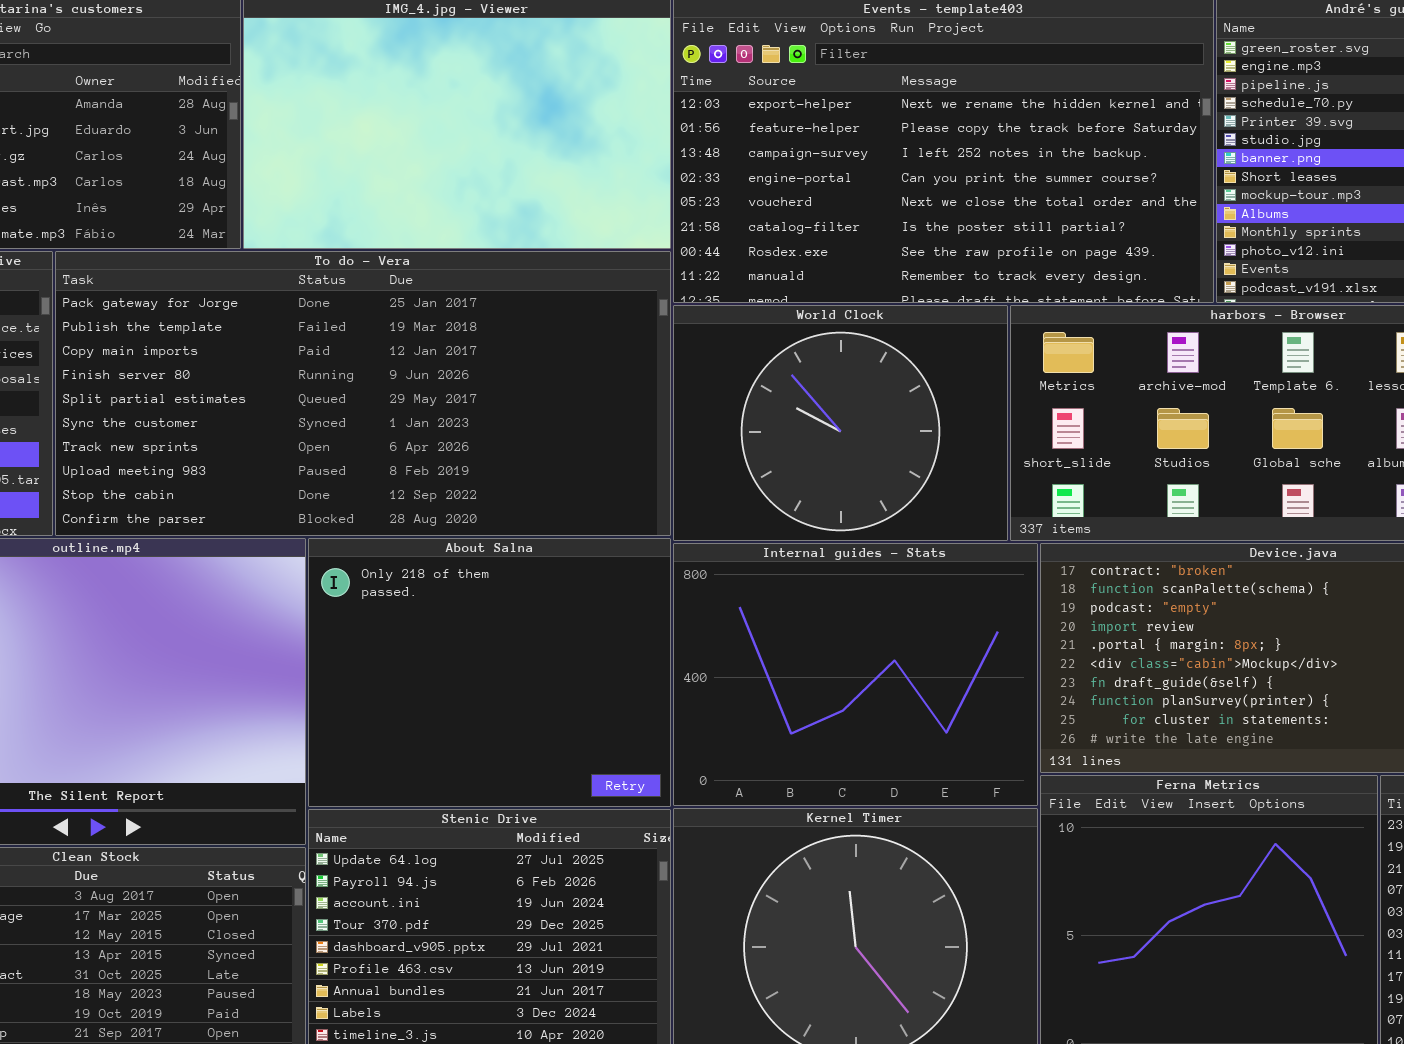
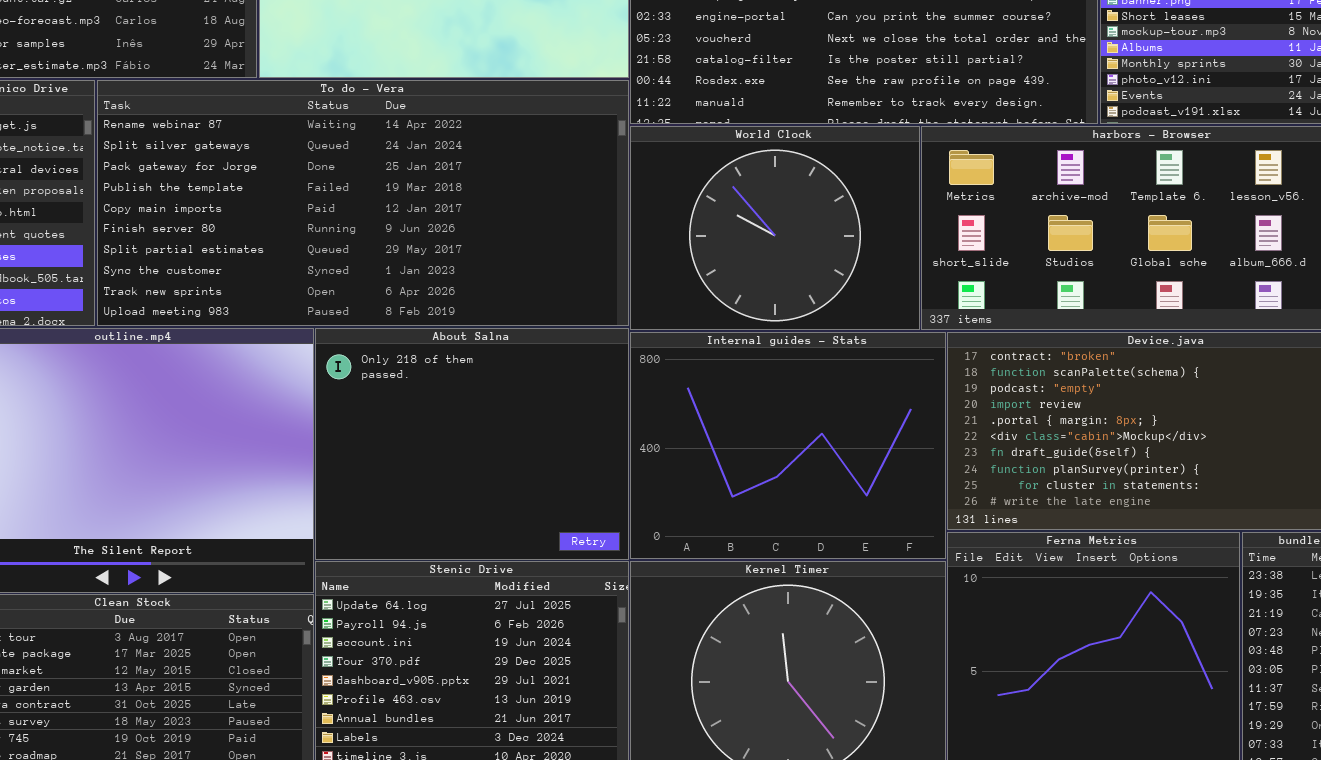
To do - Vera: [55,251,671,536] -> [97,80,629,326], scrolled up 2 rows

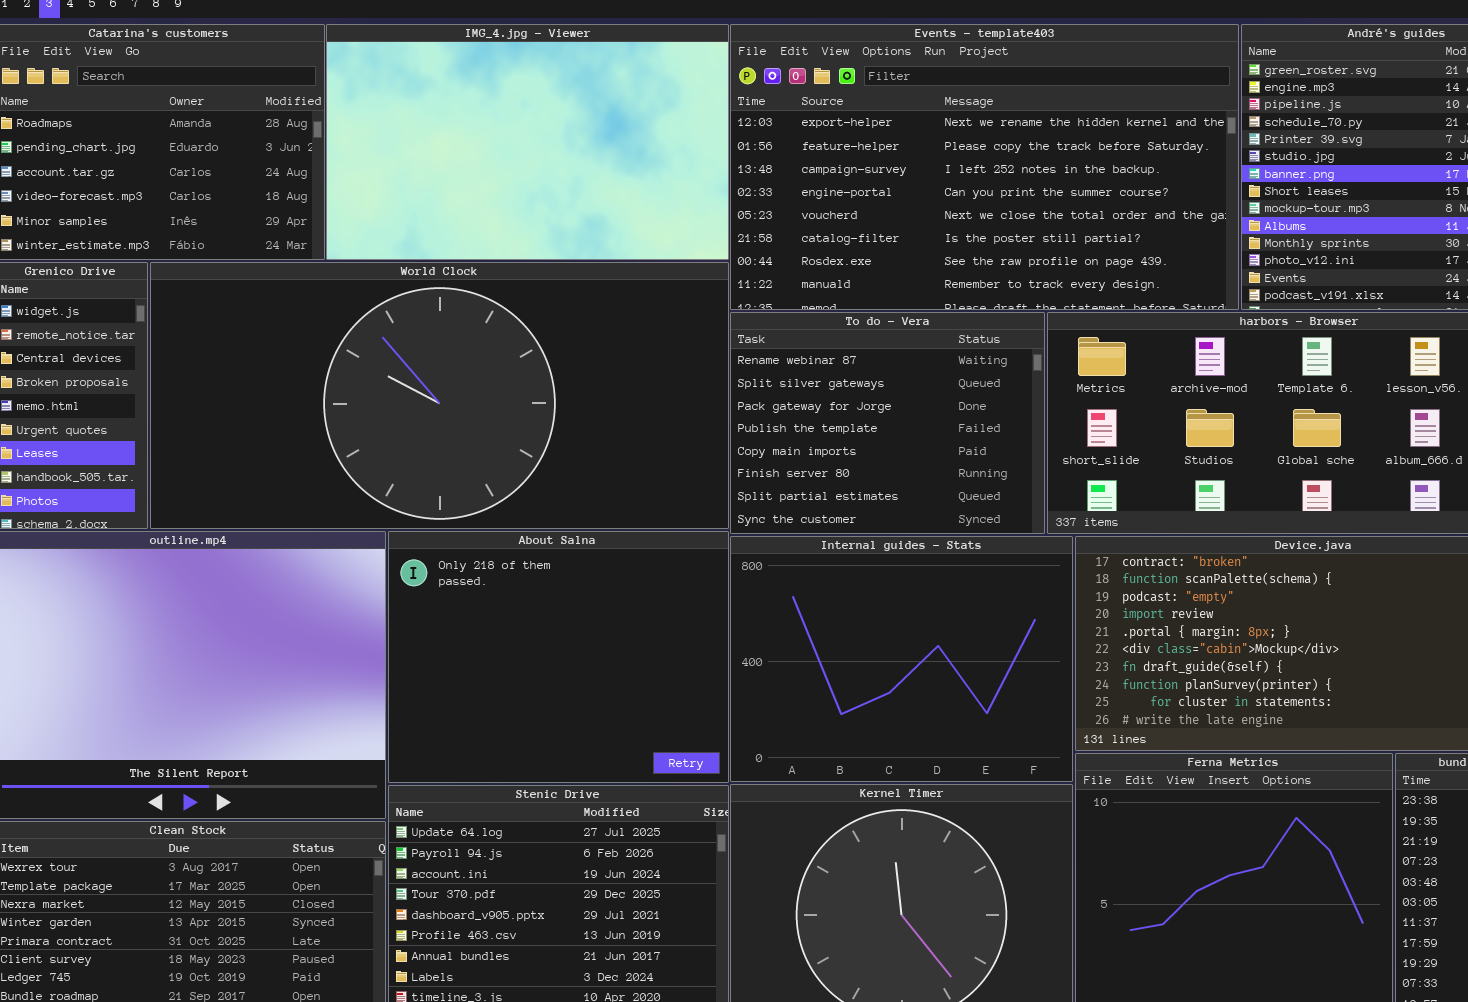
To do - Vera: [97,80,629,326] -> [730,312,1045,534], moved, resized
World Clock: [630,126,920,330] -> [150,262,729,529], moved, resized

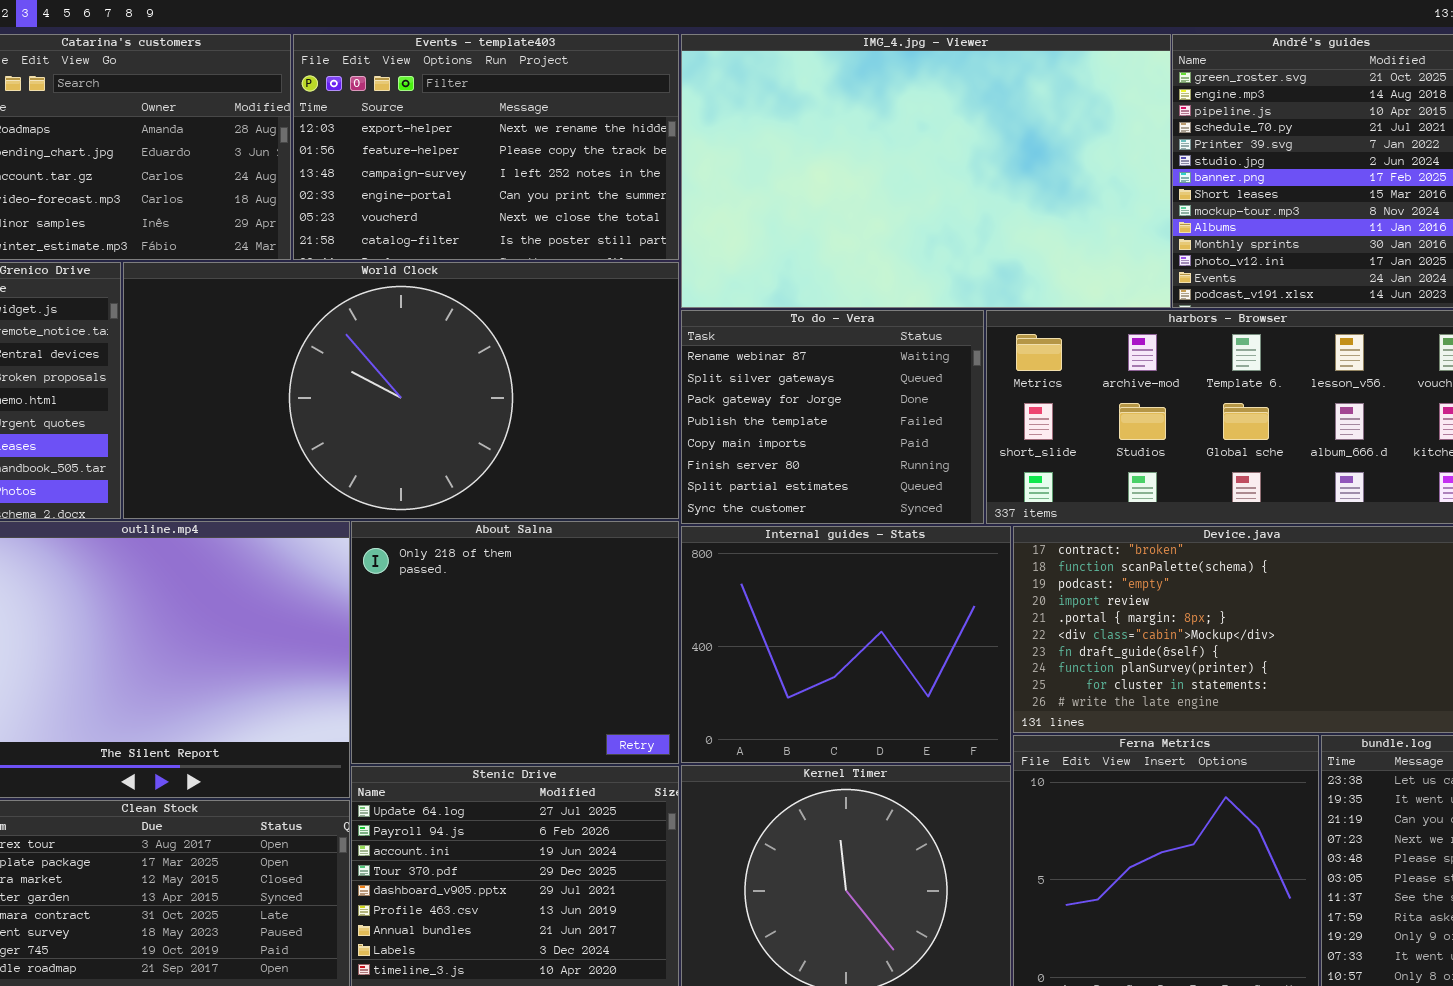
IMG_4.jpg - Viewer: [326,24,729,260] -> [681,34,1171,308], moved, resized
Events - template403: [730,24,1239,310] -> [293,34,679,260], moved, resized

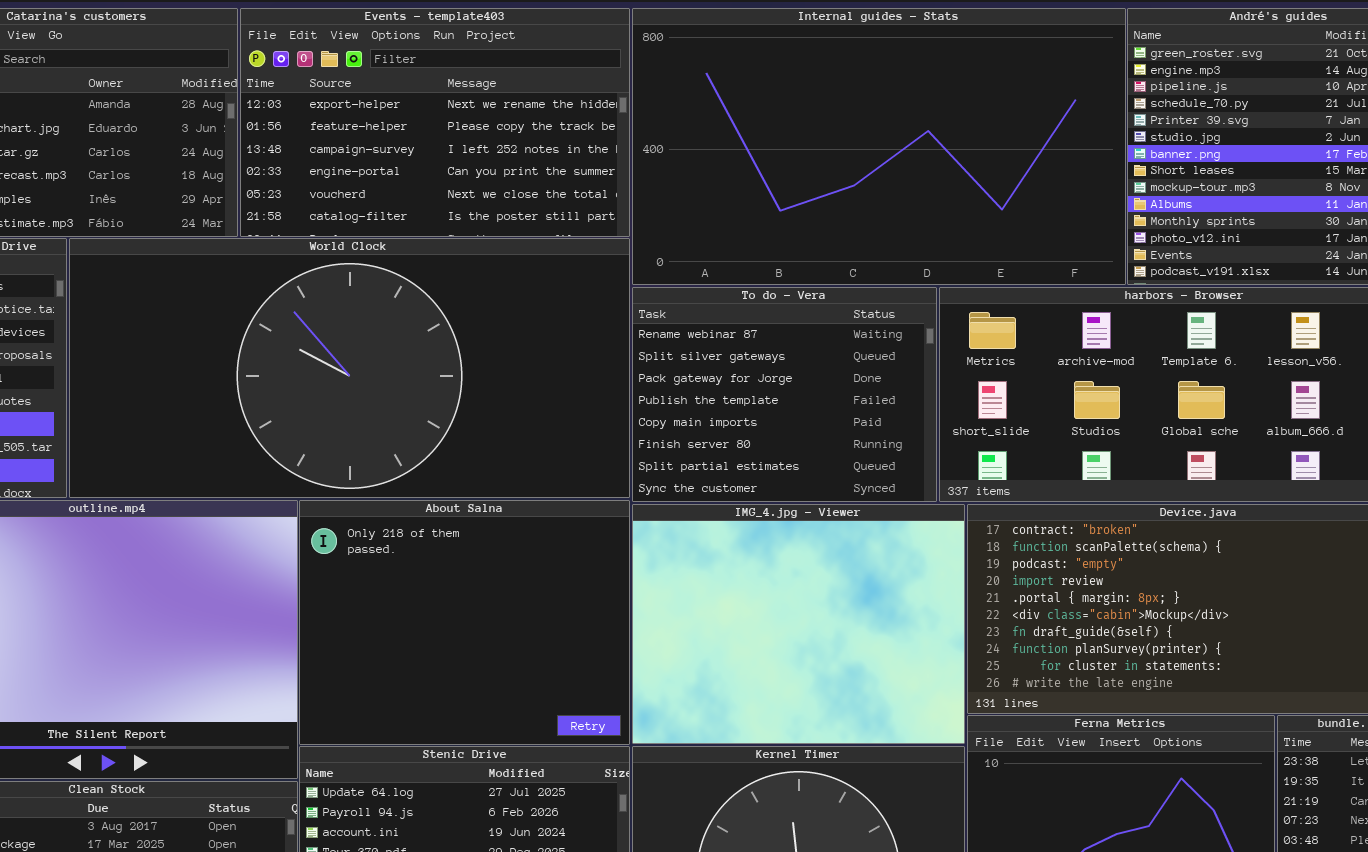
IMG_4.jpg - Viewer: [681,34,1171,308] -> [632,504,965,744], moved, resized
Internal guides - Stats: [681,526,1011,763] -> [632,8,1126,285], moved, resized

